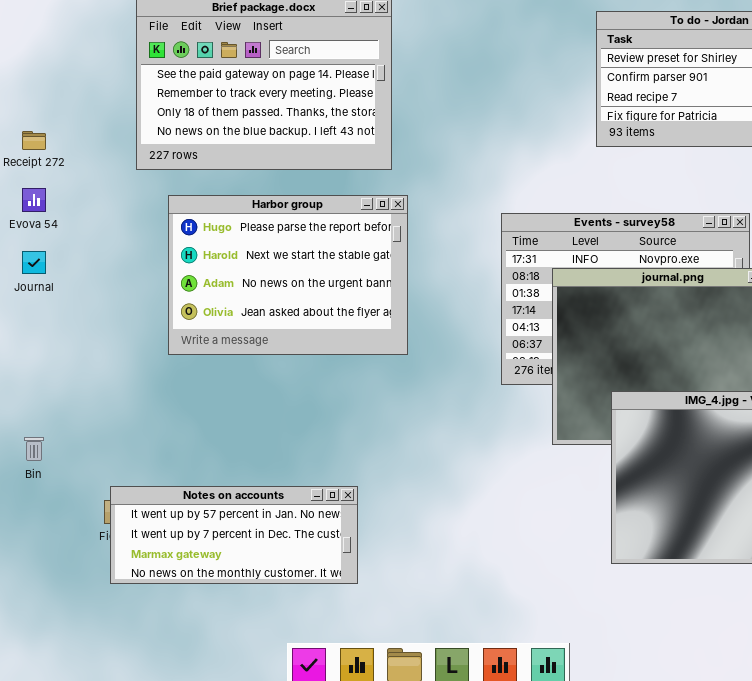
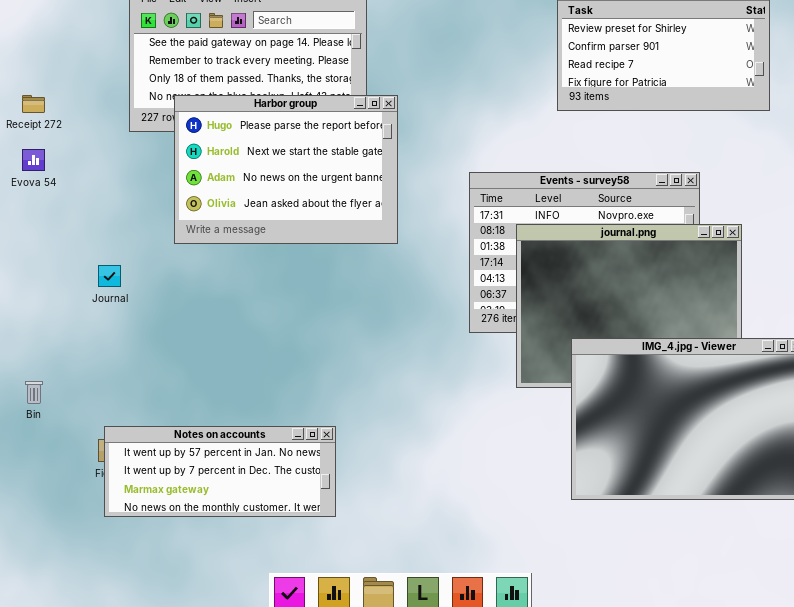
Harbor group: [168,195,408,355] -> [174,95,398,244], moved
Journal: [22,251,46,274] -> [98,265,121,287], moved

